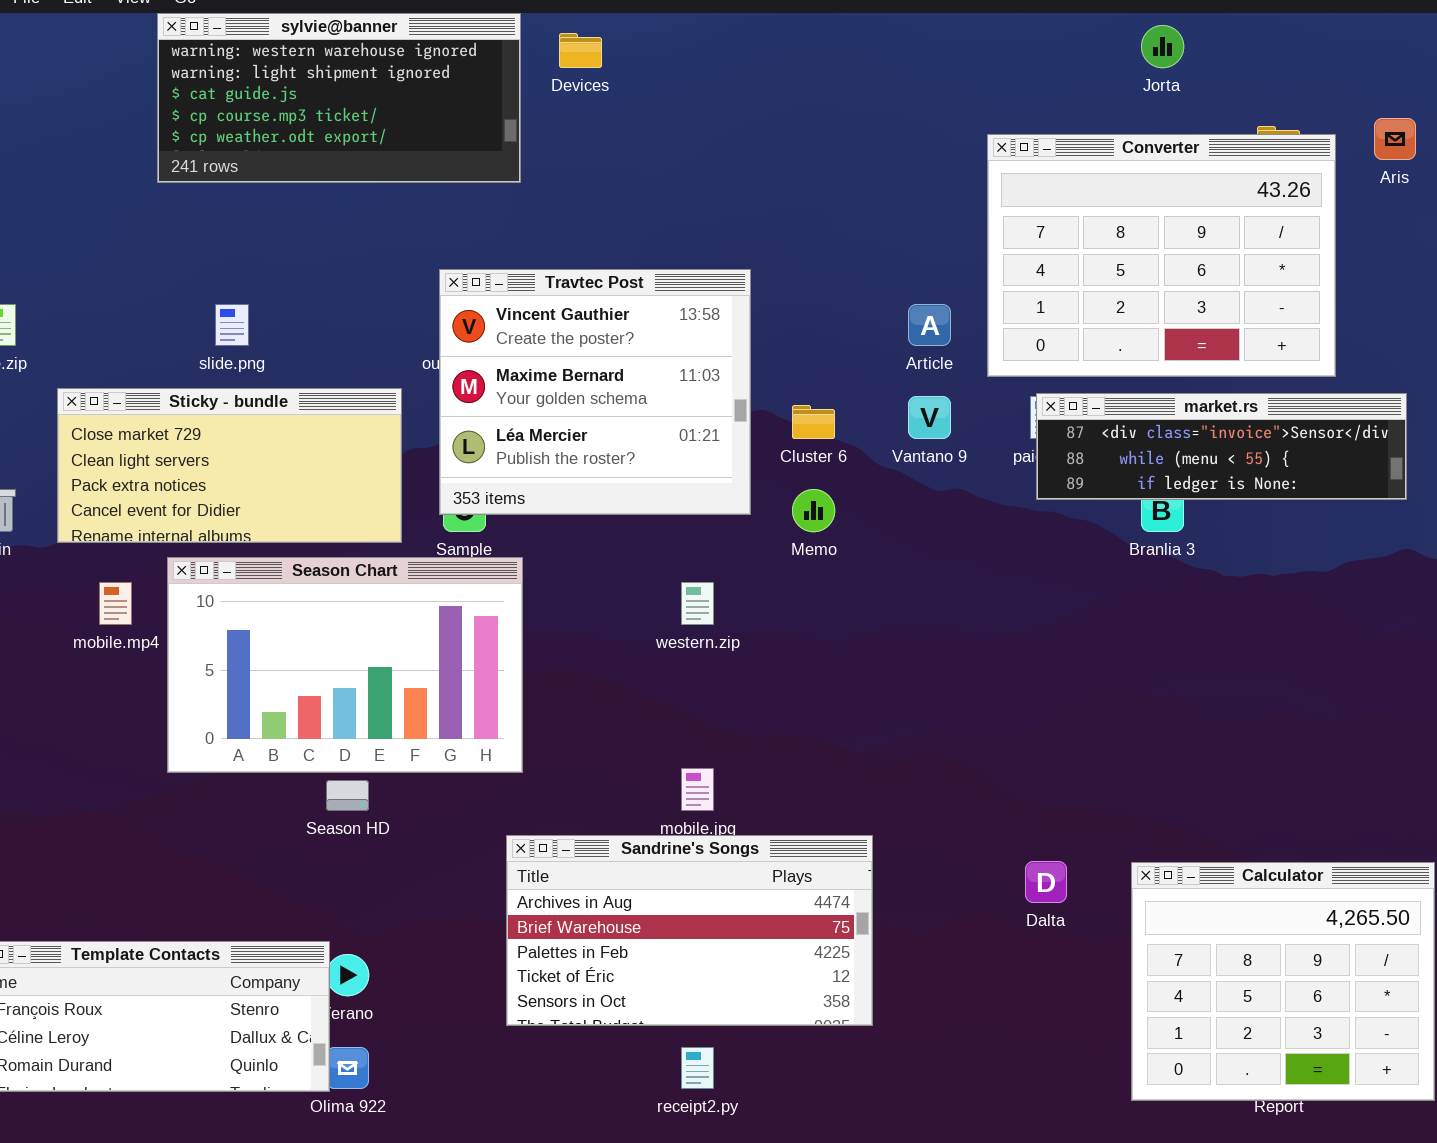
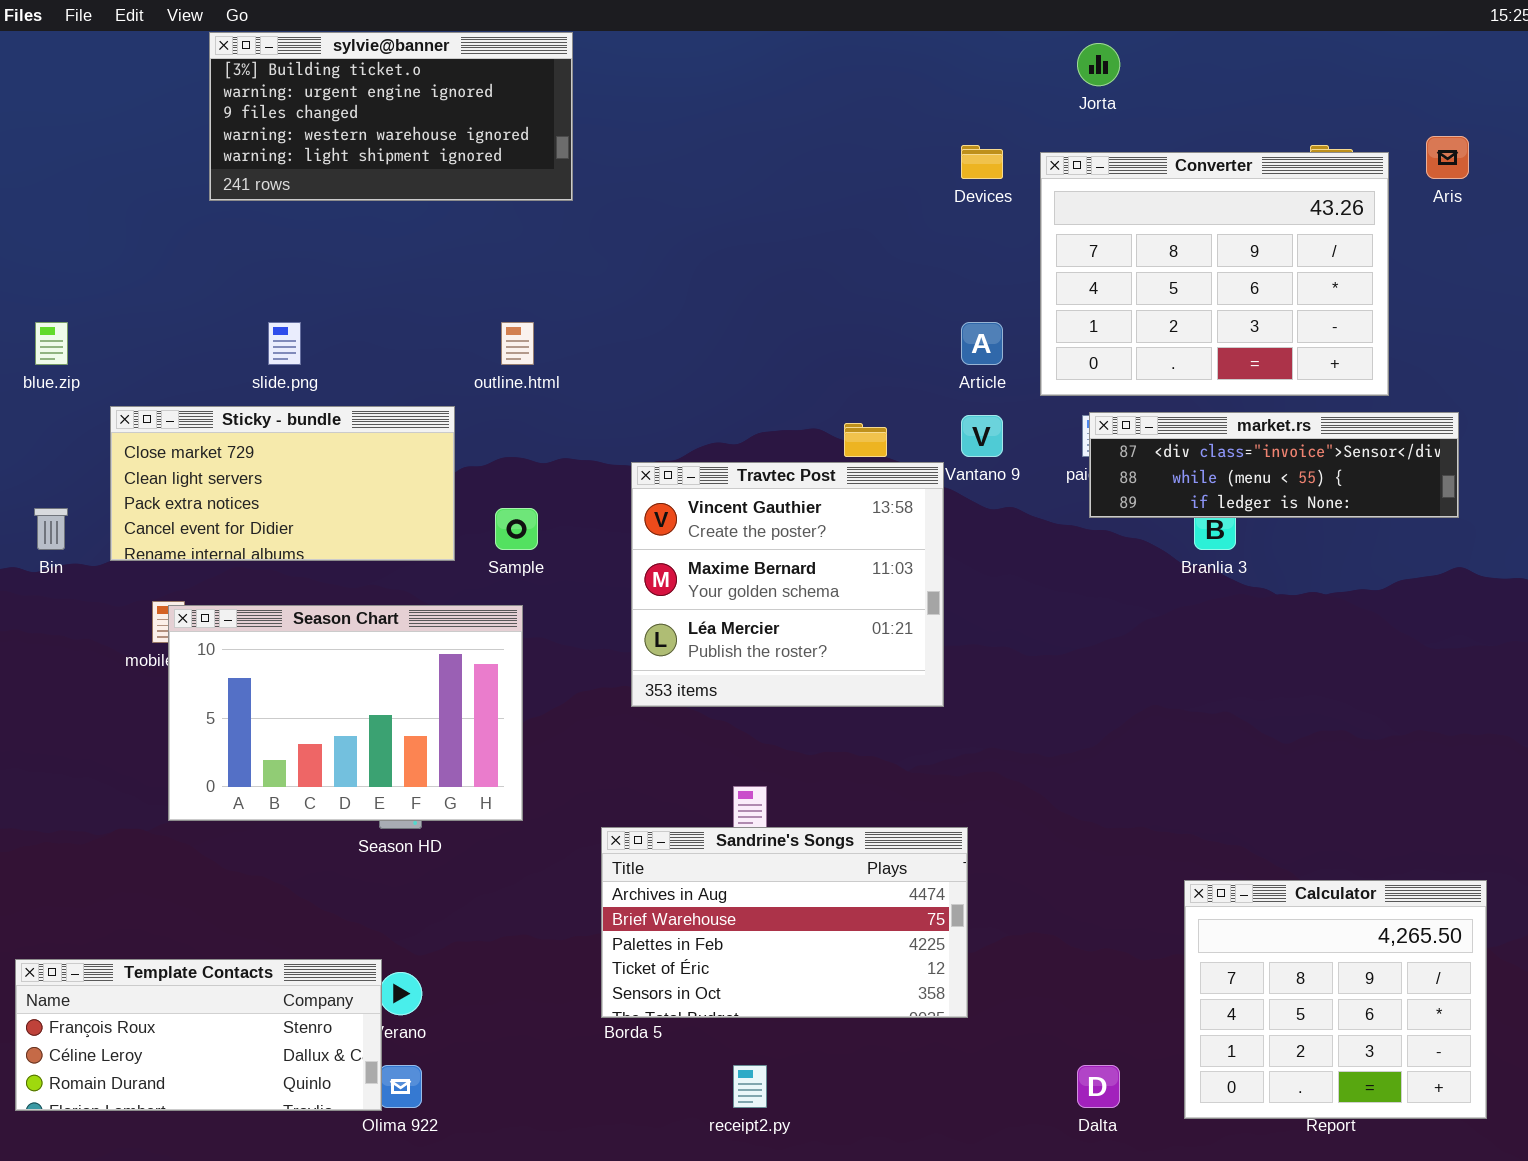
sylvie@banner: [157,13,521,183] -> [209,32,573,201], scrolled up 3 rows
Jorta: [1141,25,1184,68] -> [1077,43,1120,86], moved
Devices: [559,33,602,68] -> [961,145,1003,179], moved
Travtec Post: [439,269,751,515] -> [631,462,944,707], moved
Season Chart: [167,557,523,773] -> [168,605,523,821], moved
Sandrine's Songs: [506,835,873,1026] -> [601,827,968,1018], moved
Dalta: [1025,861,1067,903] -> [1077,1065,1120,1108], moved

